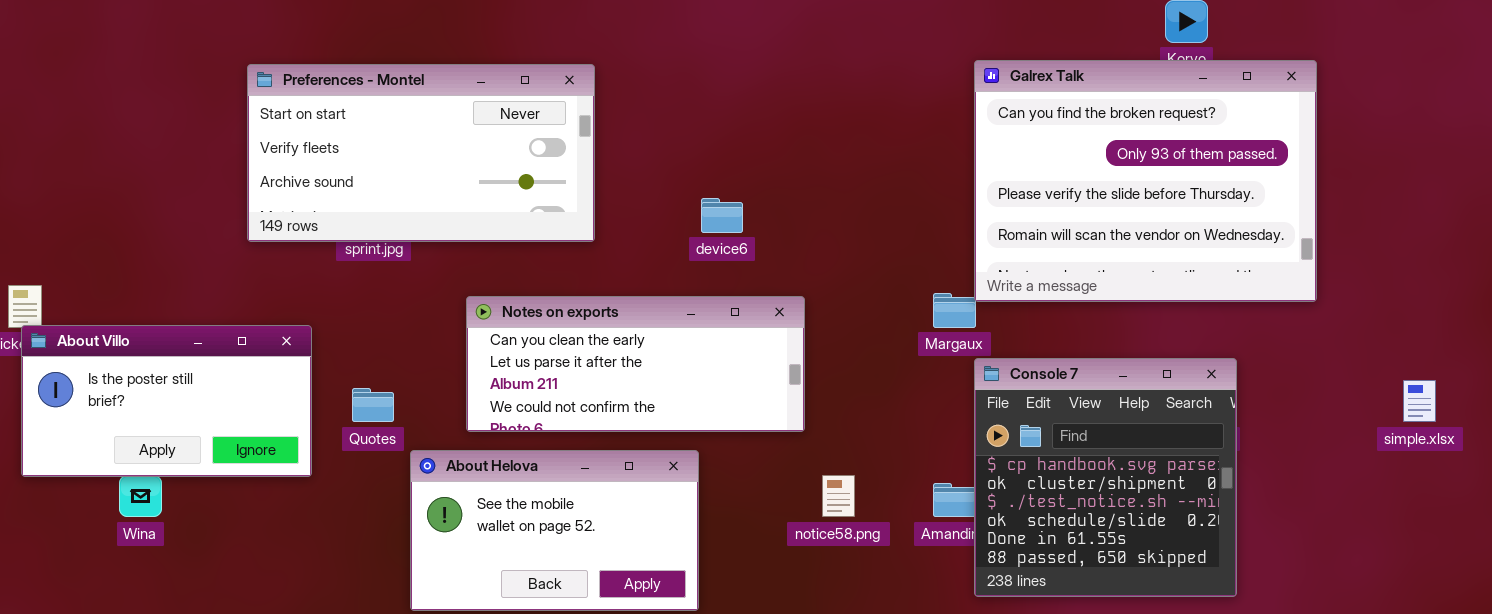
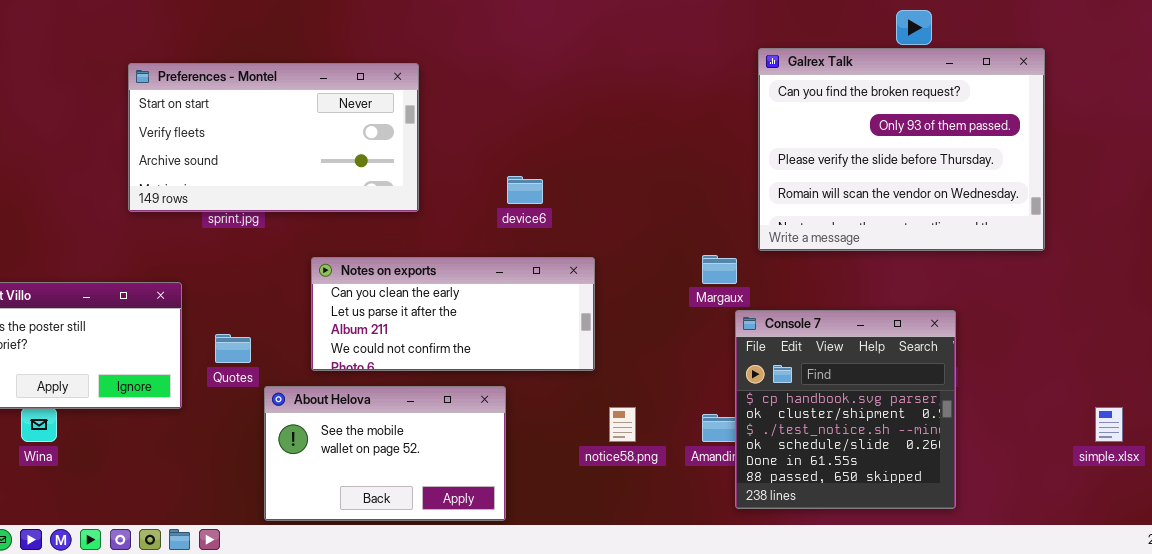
Galrex Talk: [974,60,1317,302] -> [758,48,1045,251], moved
simple.xlsx: [1403,380,1436,422] -> [1095,407,1123,442], moved

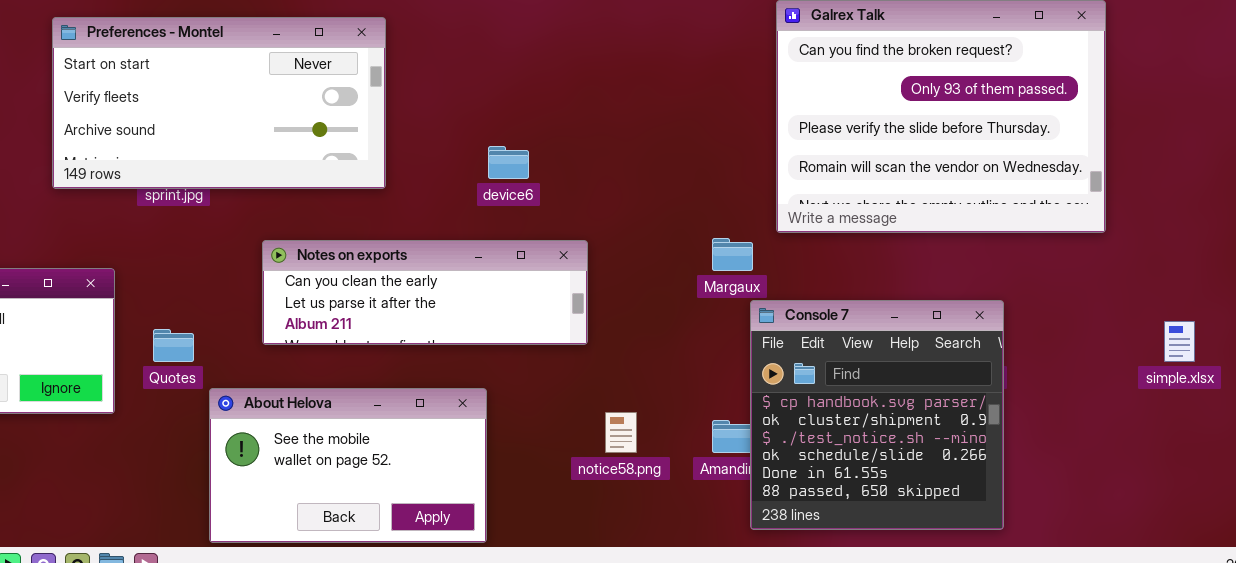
Notes on exports: [311,257,595,371] -> [262,240,588,345], resized
simple.xlsx: [1095,407,1123,442] -> [1164,321,1195,362], moved

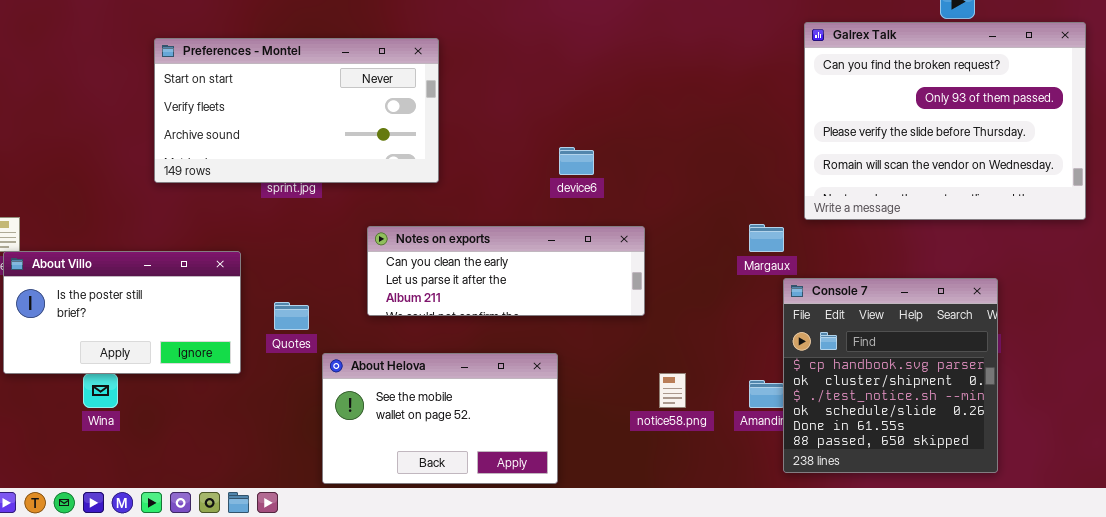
Preferences - Montel: [52,17,386,189] -> [154,38,439,183], moved

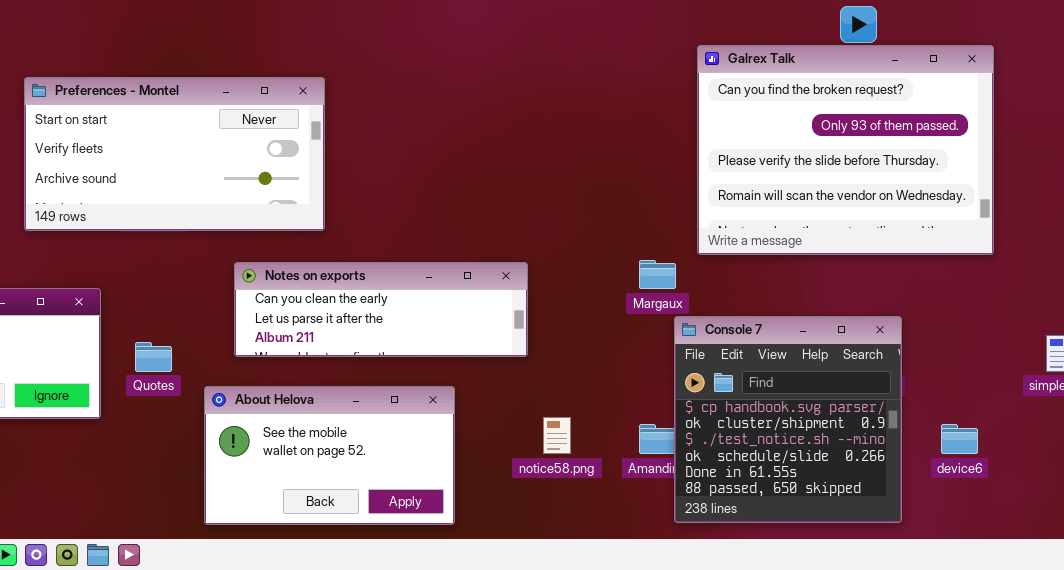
Preferences - Montel: [154,38,439,183] -> [24,77,325,231], moved
device6: [559,147,594,175] -> [941,424,978,454], moved
About Helova: [322,353,558,484] -> [204,386,455,525], moved

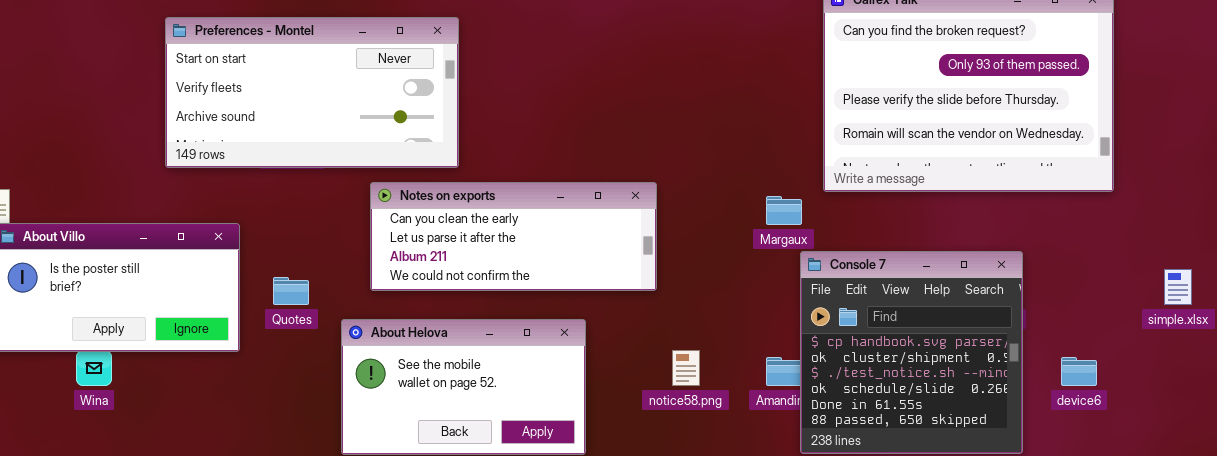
Notes on exports: [234,262,528,357] -> [370,182,657,291], resized

